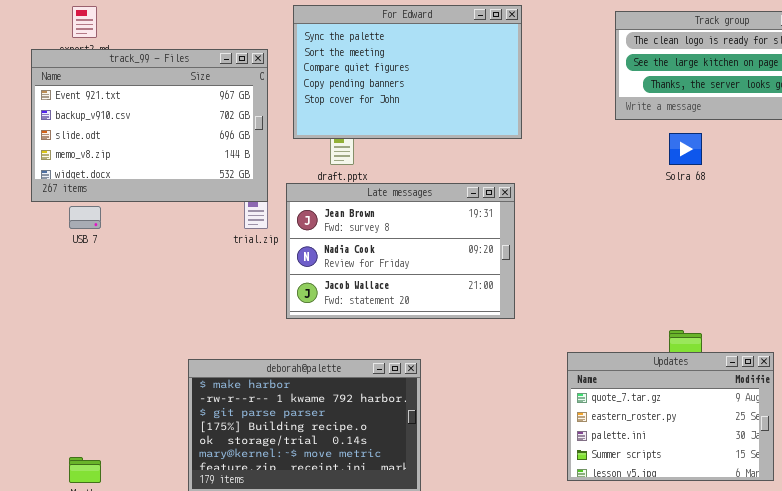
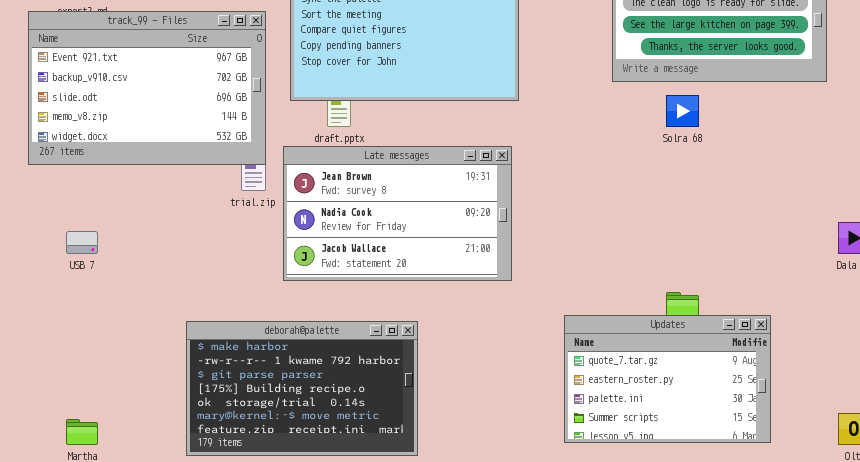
USB 7: [69,206,101,229] -> [66,231,98,254], moved

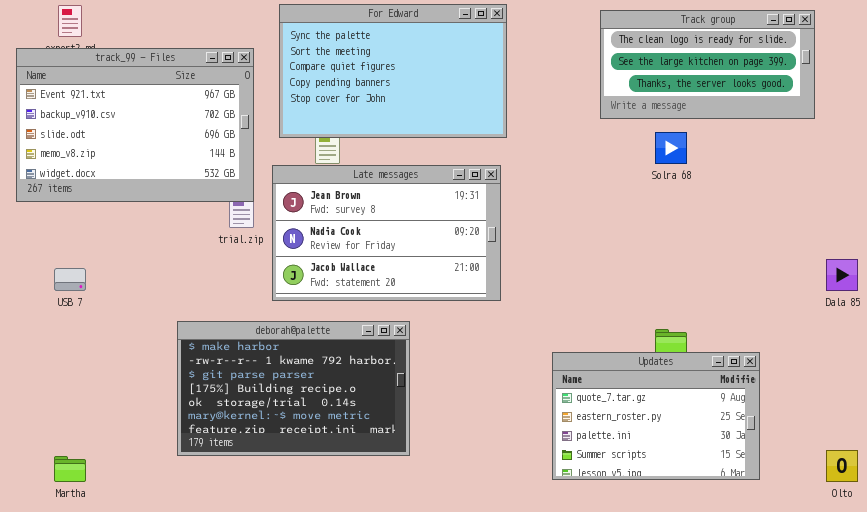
Late messages: [283,146,512,281] -> [272,165,501,301], moved
deborah@palette: [186,321,418,456] -> [177,321,410,456], moved

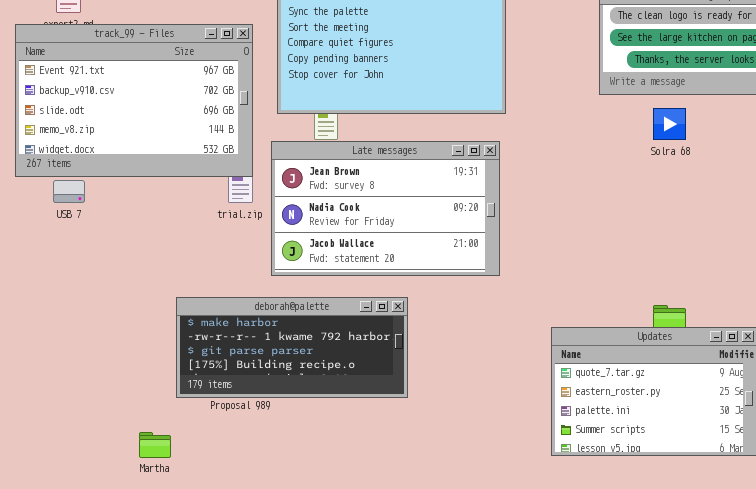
USB 7: [54,268,86,291] -> [53,180,85,203], moved
deborah@palette: [177,321,410,456] -> [176,297,408,398], resized
Martha: [54,456,86,482] -> [139,432,171,458], moved

